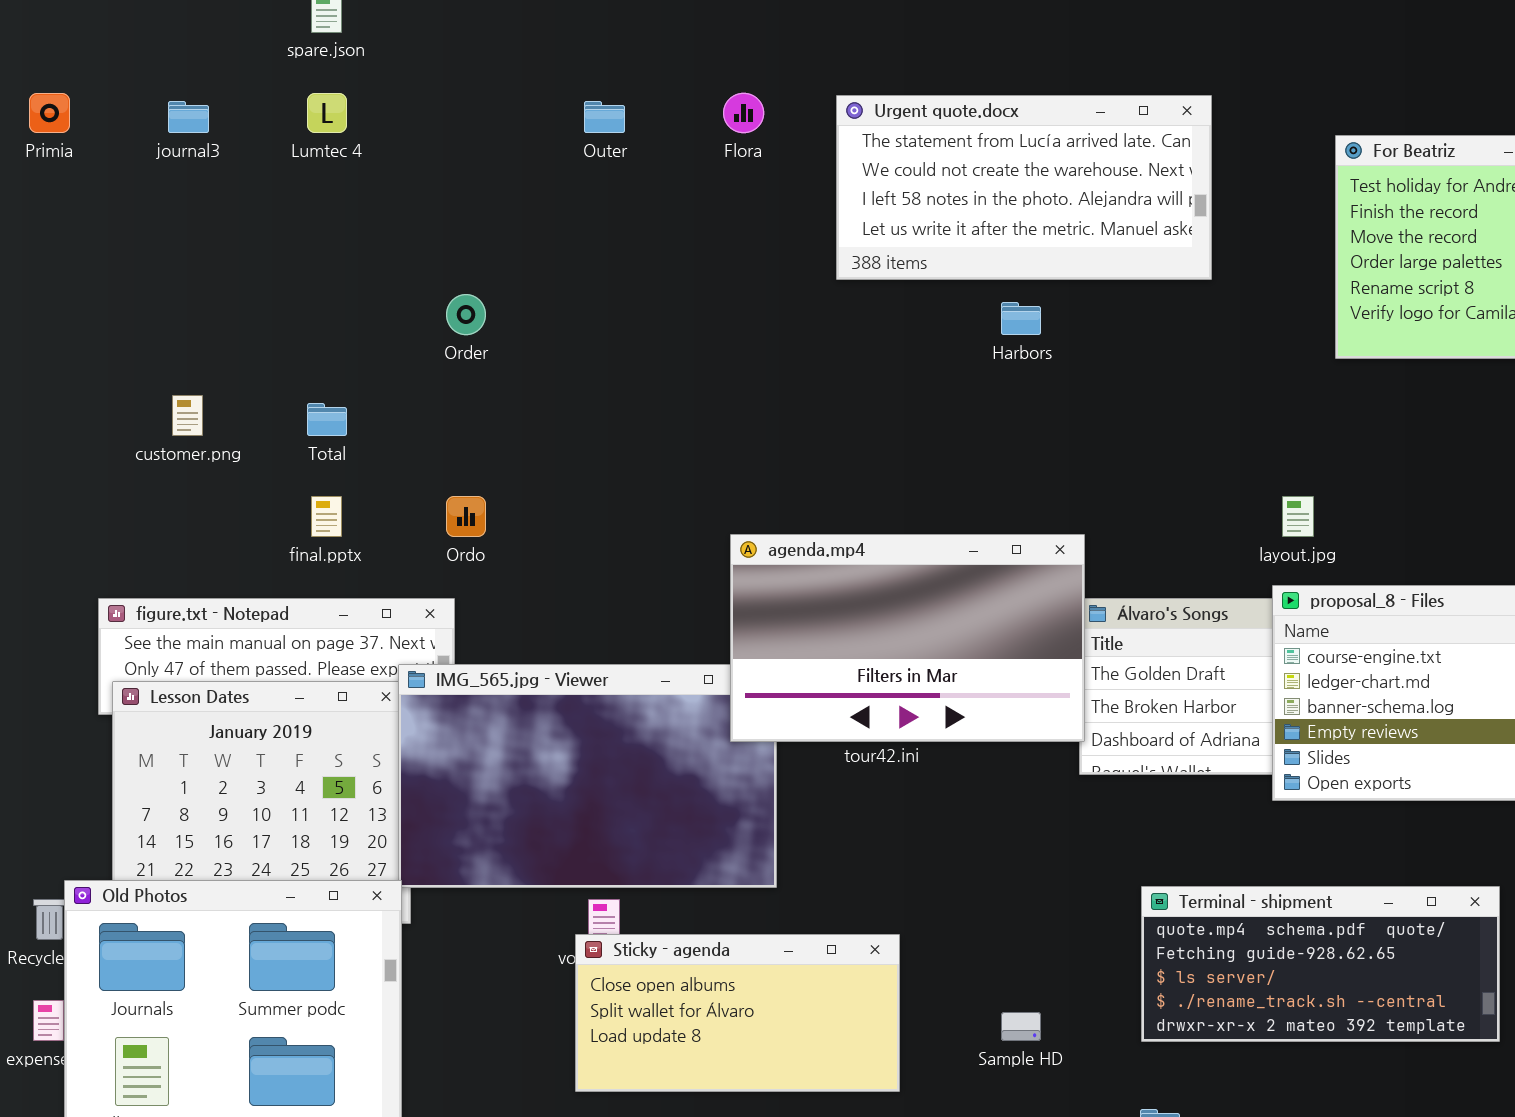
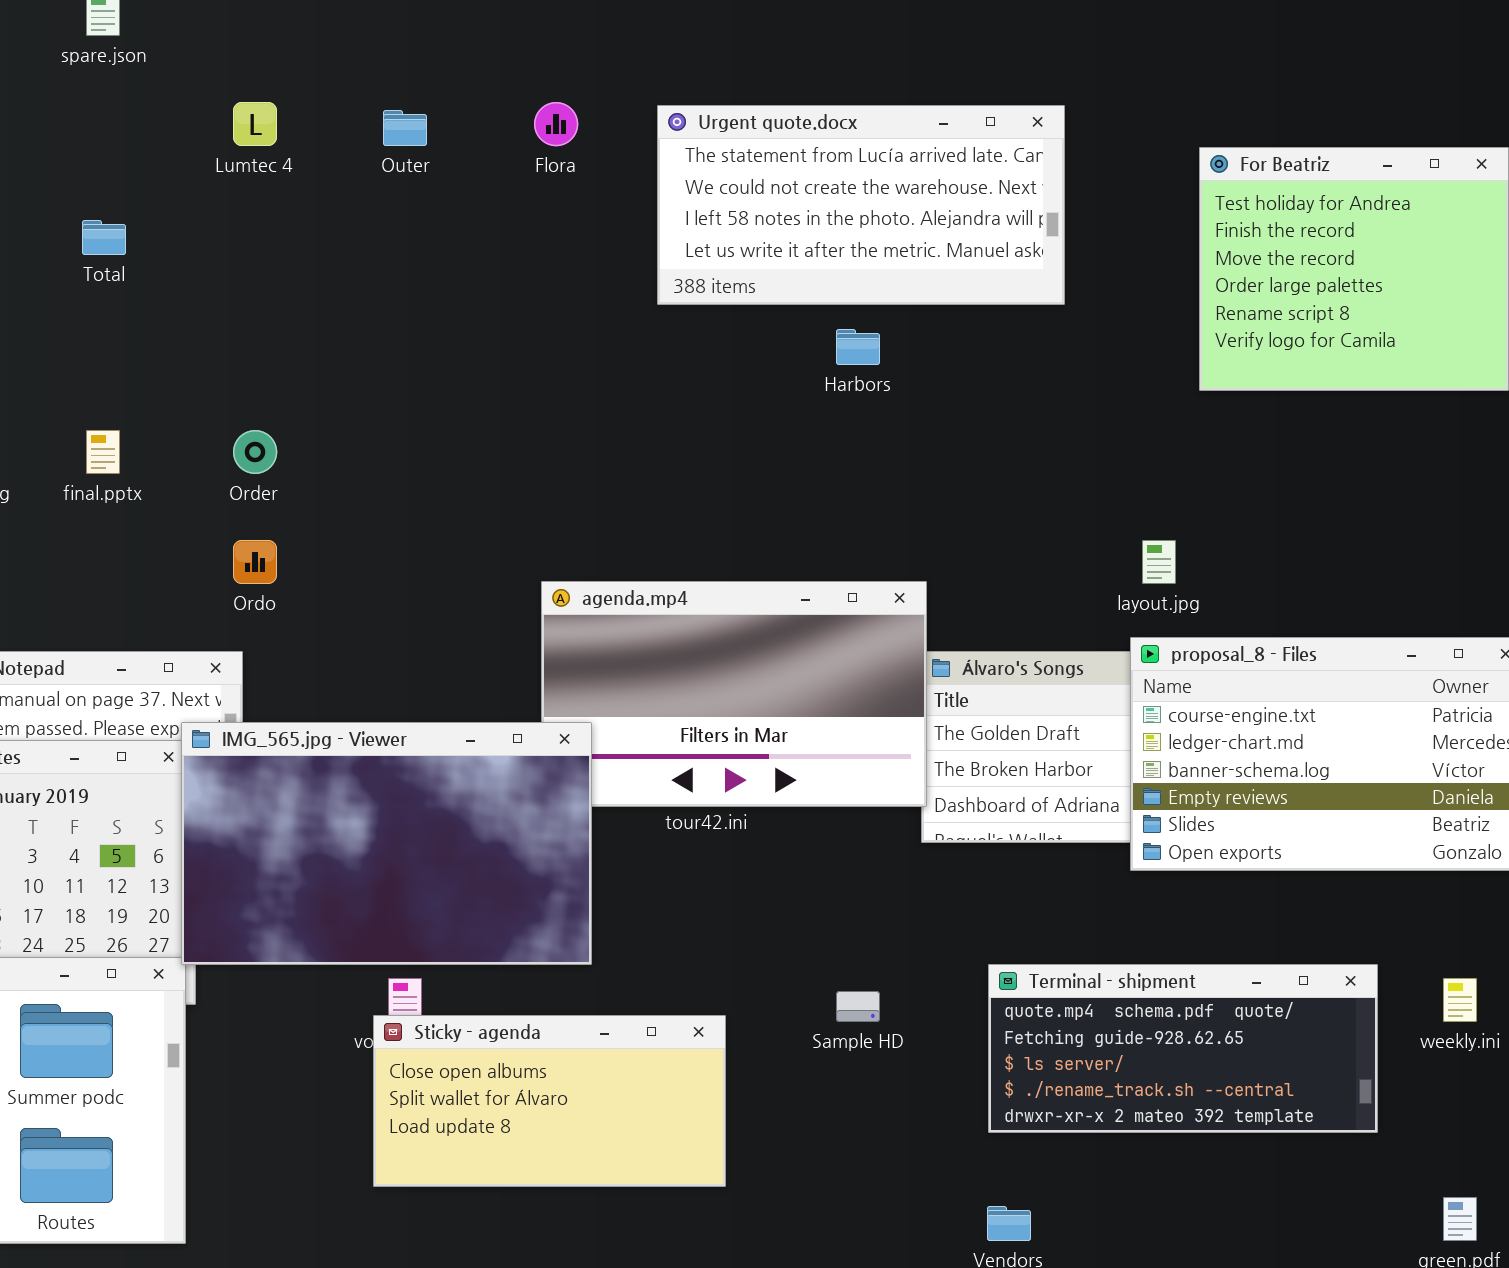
Lumtec 4: [307,93,347,133] -> [233,102,277,146], moved
Order: [446,294,486,335] -> [233,430,277,474], moved
Total: [307,403,347,436] -> [82,220,126,255], moved
final.pptx: [311,496,342,537] -> [86,430,120,474], moved
IMG_565.jpg - Viewer: [398,664,777,888] -> [181,722,592,965], raised
Sample HD: [1001,1012,1041,1041] -> [836,991,880,1022], moved

